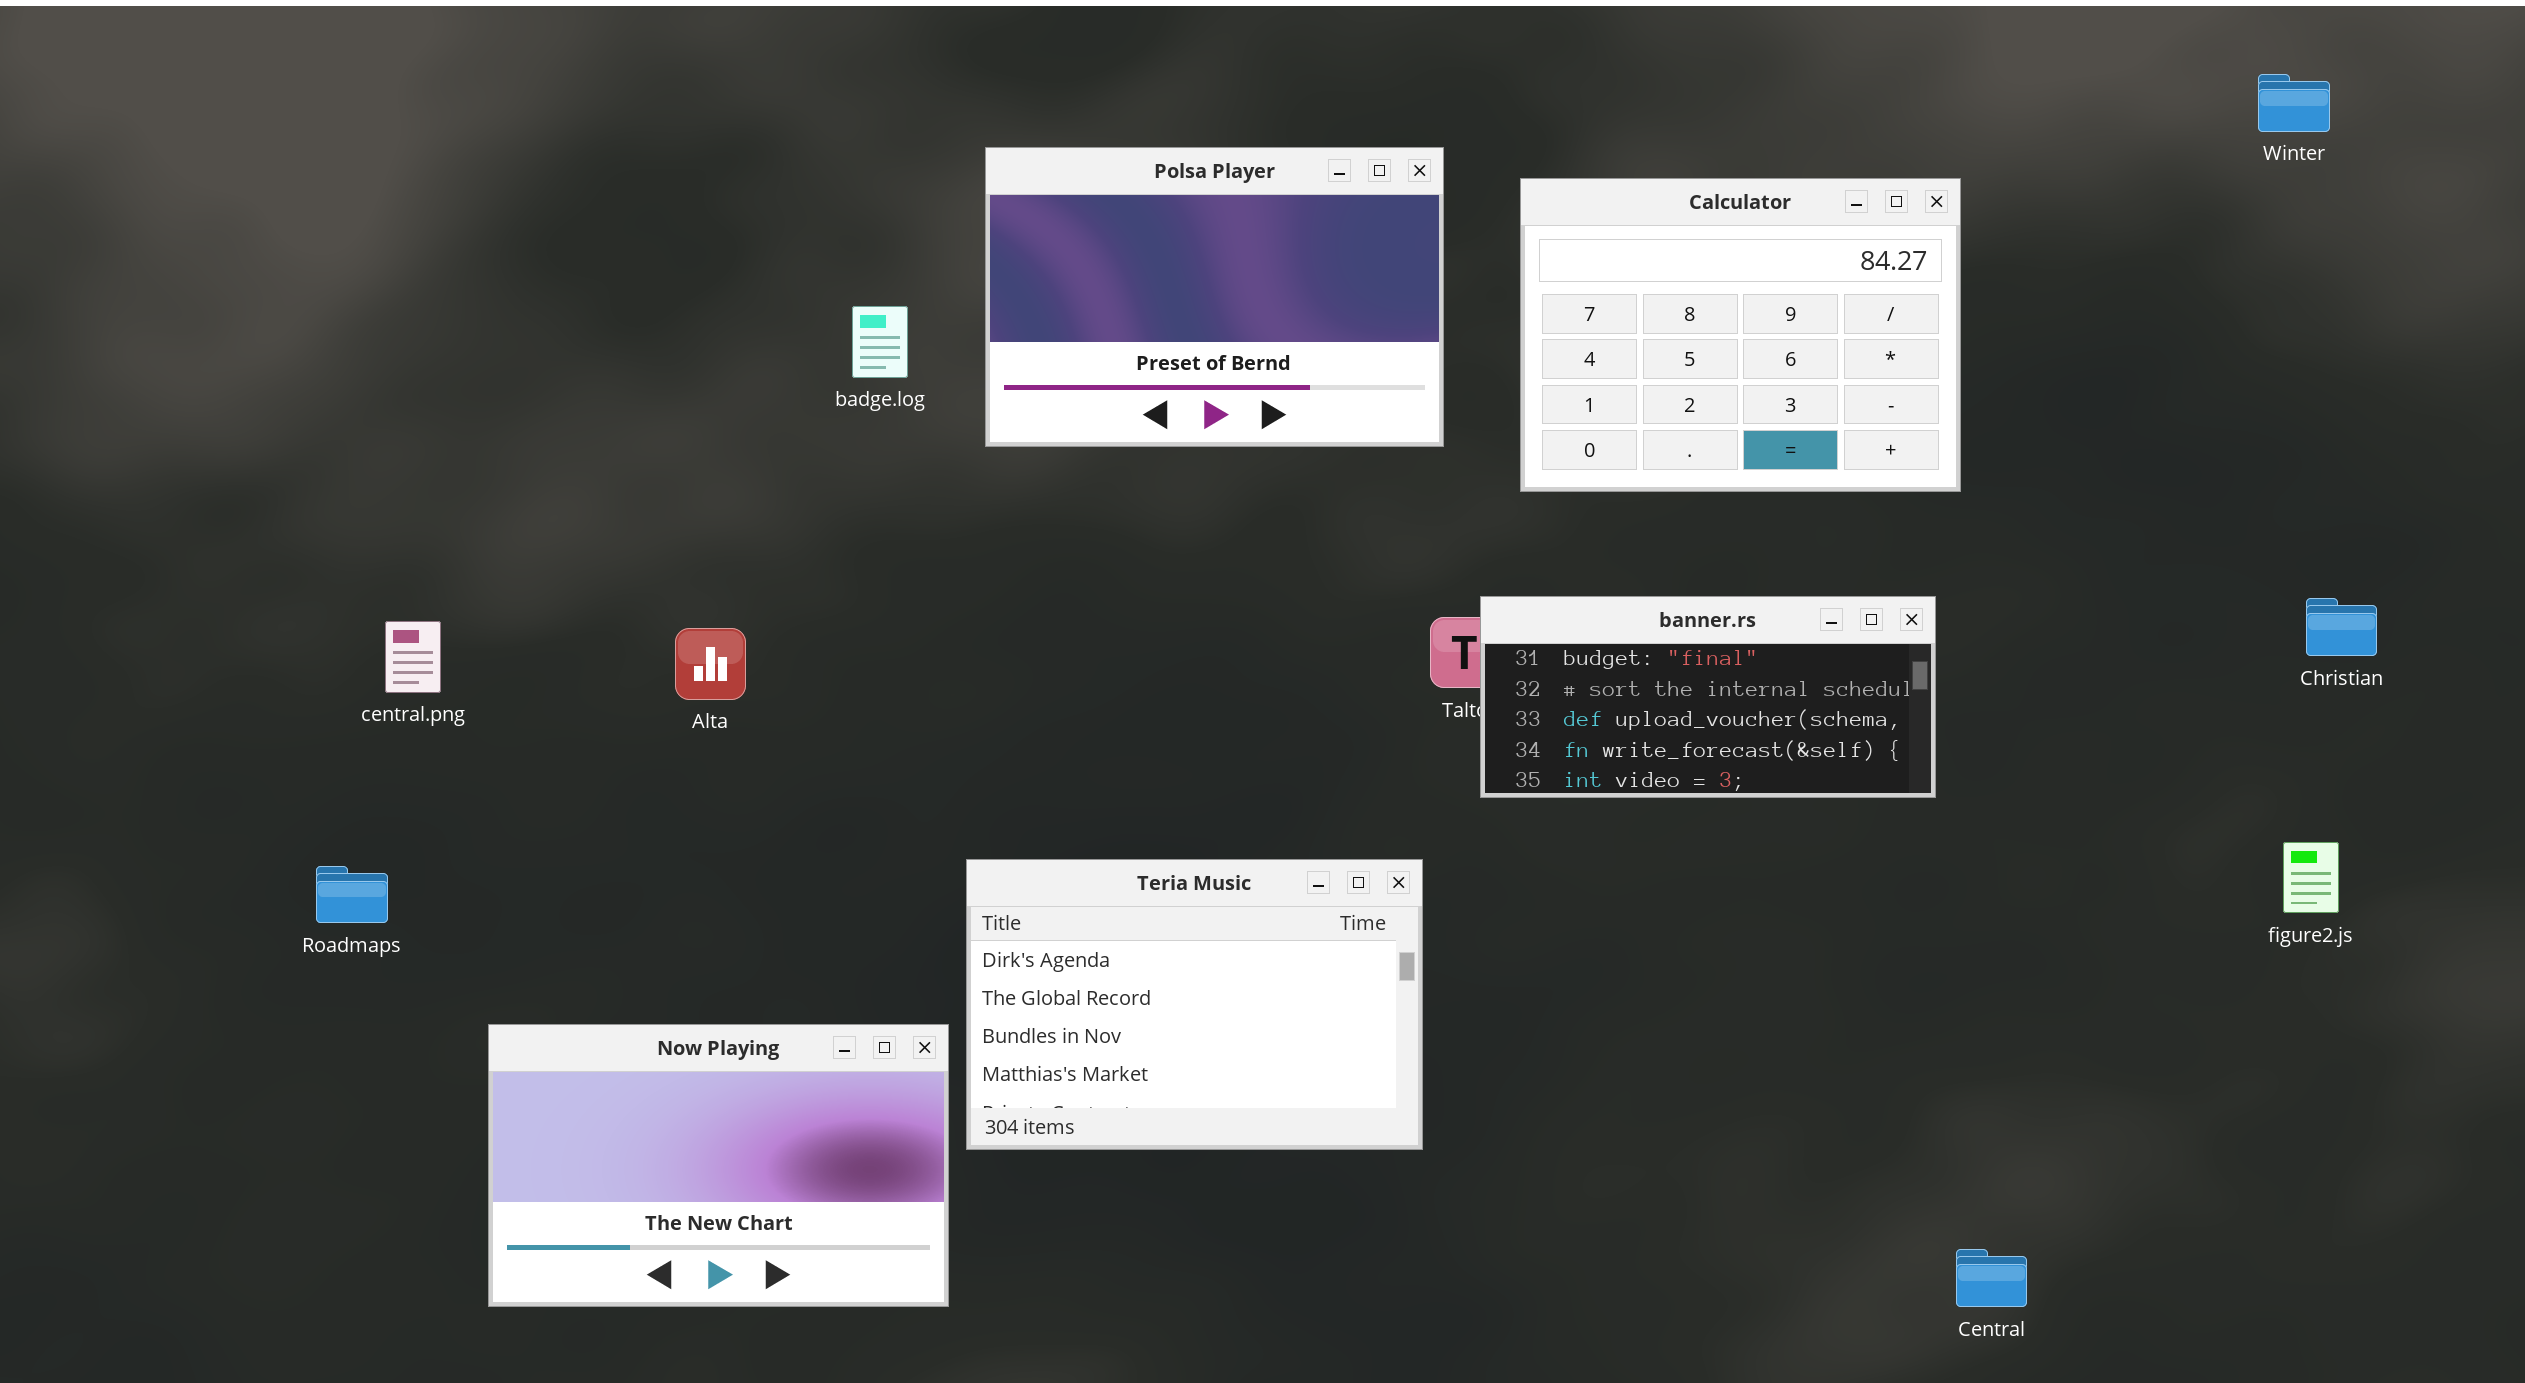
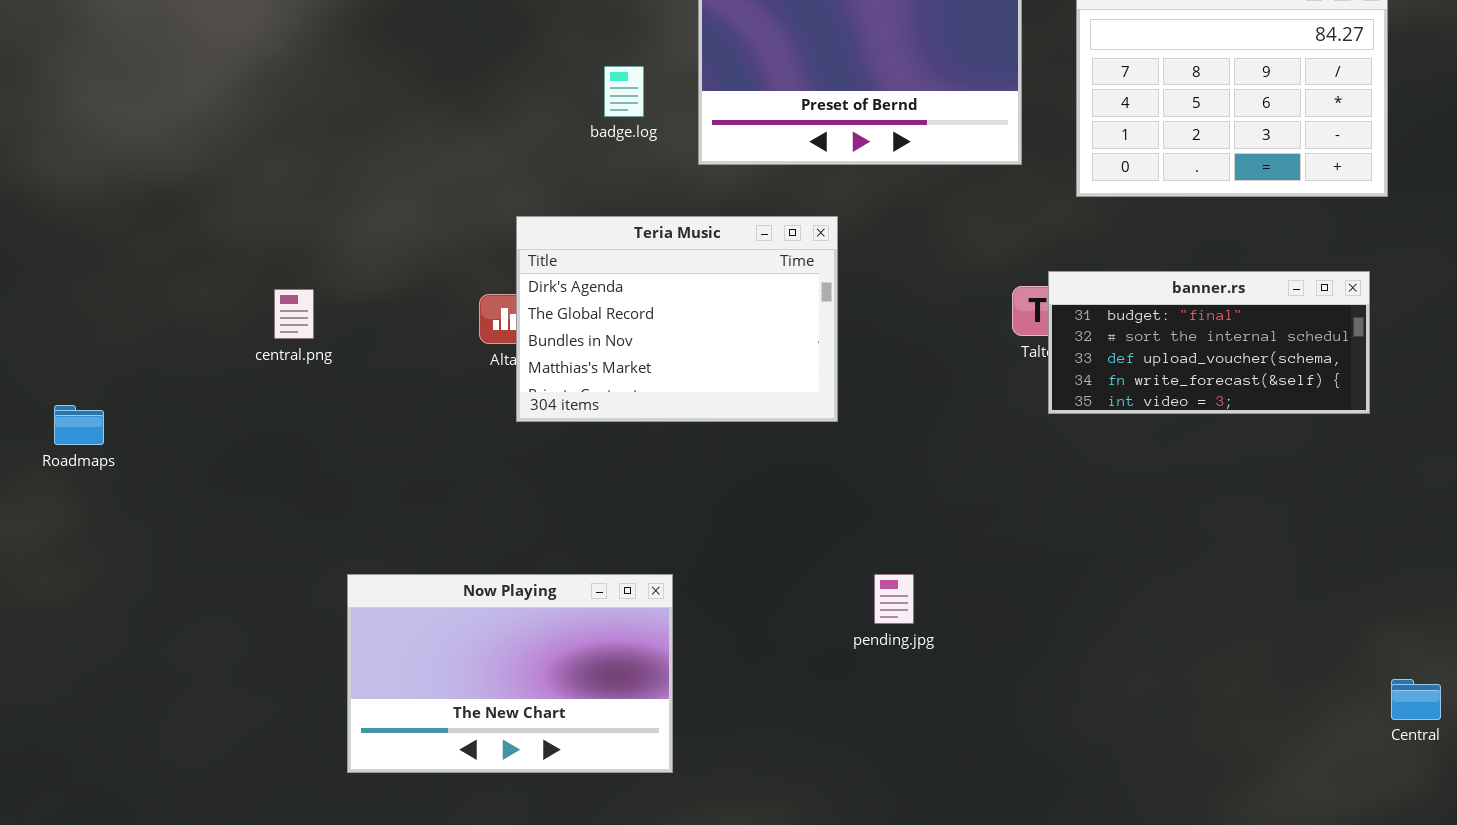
Teria Music: [966,859,1423,1150] -> [516,216,838,422], moved
Roadmaps: [316,866,388,923] -> [54,405,104,445], moved
Central: [1956,1249,2027,1307] -> [1391,679,1441,720], moved

